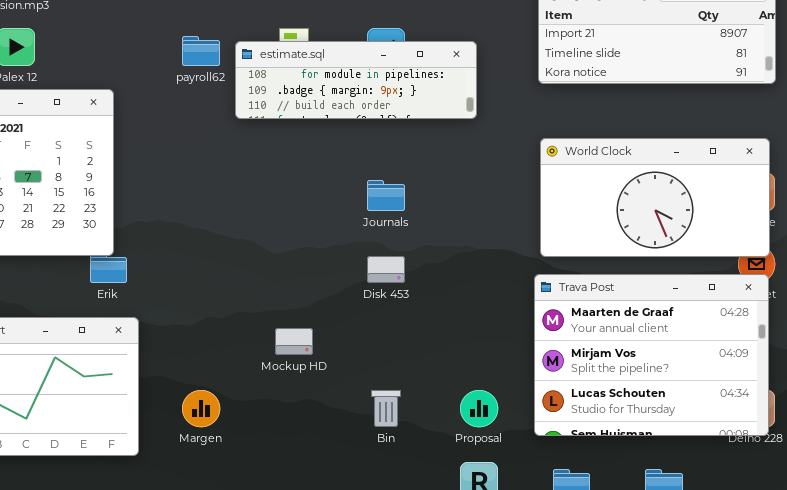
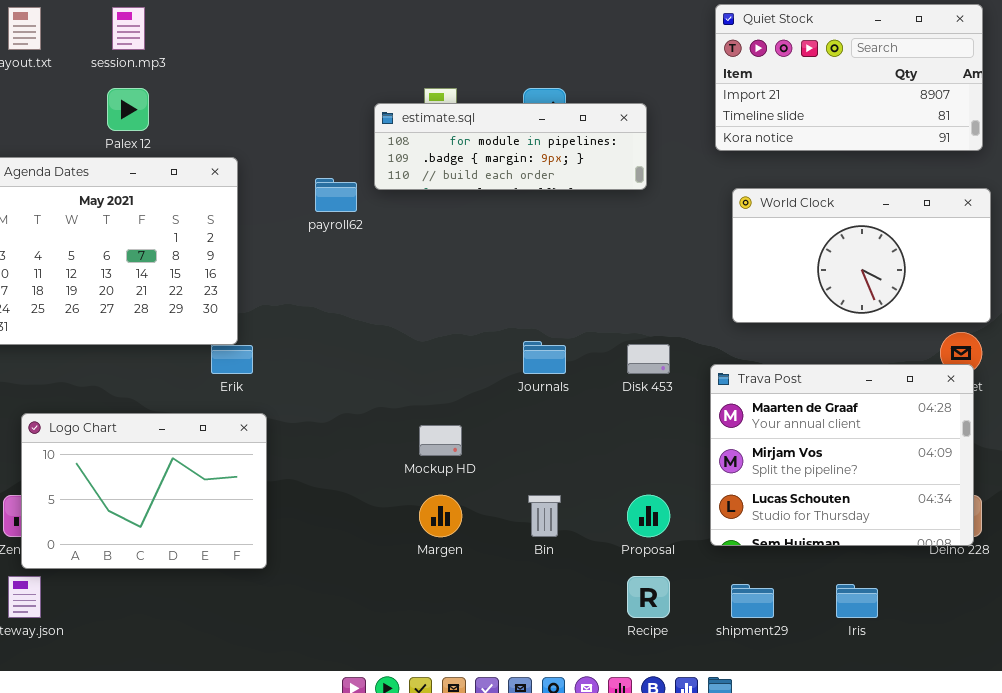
payroll62: [182,36,220,66] -> [315,178,357,212], moved
World Clock: [540,138,770,257] -> [732,188,991,323], moved
Journals: [367,180,405,211] -> [523,341,566,374], moved
Disk 453: [367,256,405,283] -> [627,344,670,374], moved
Margen: [182,390,220,427] -> [419,495,462,537], moved

